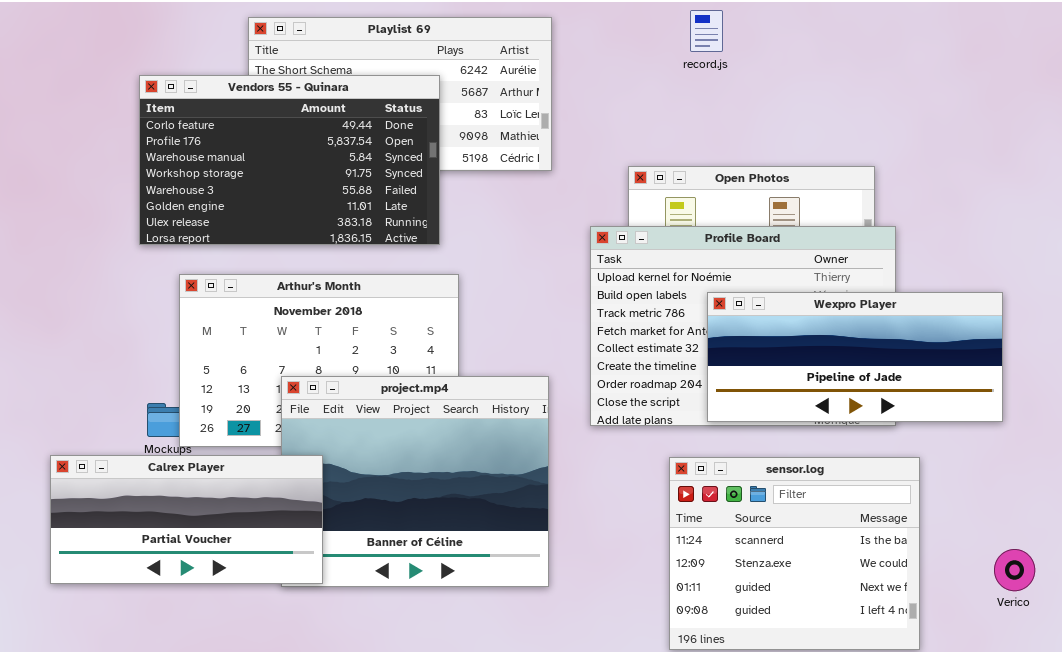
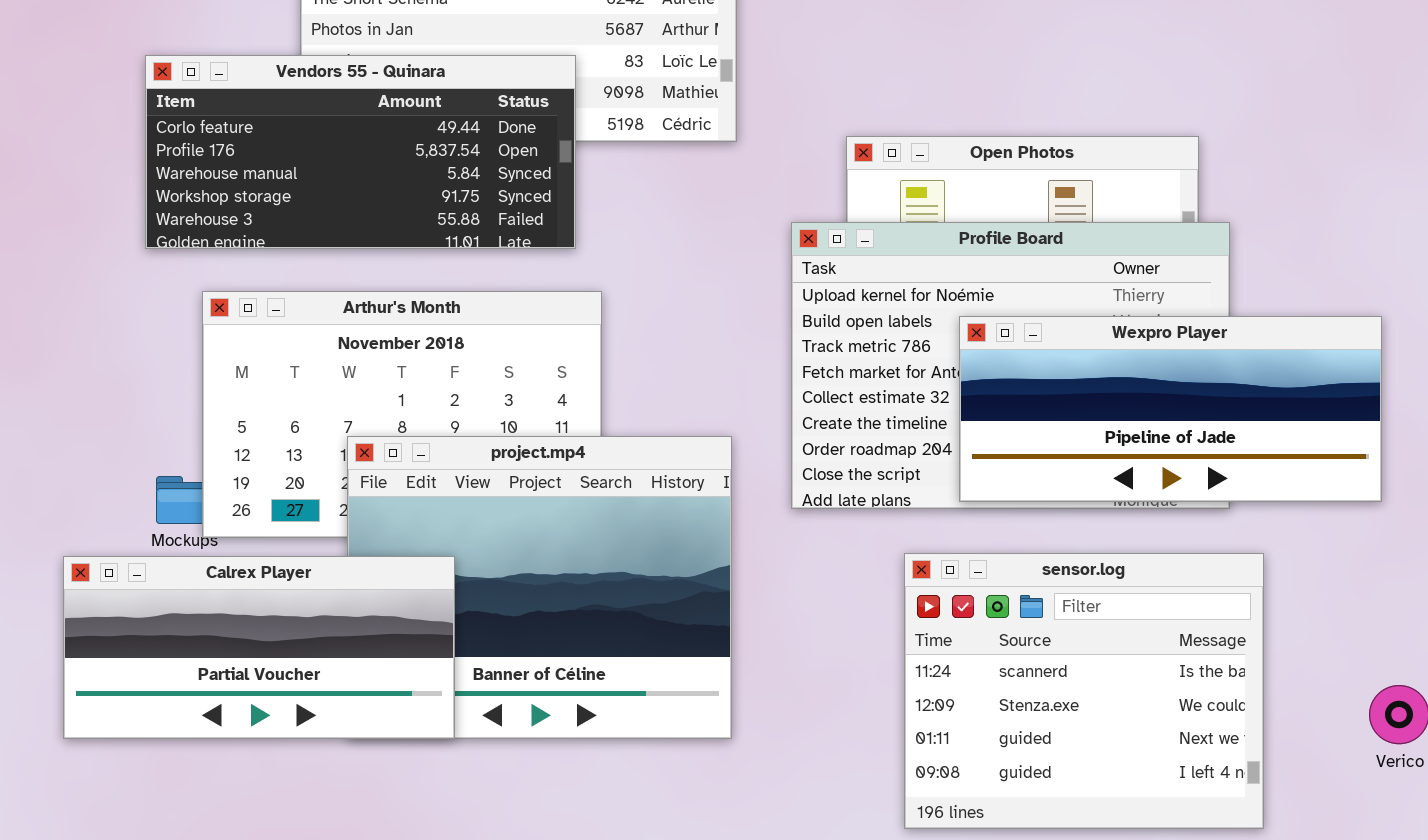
Vendors 55 - Quinara: [139,75,440,245] -> [145,55,576,249], resized
Calrex Player: [50,455,323,584] -> [63,556,455,739], moved

